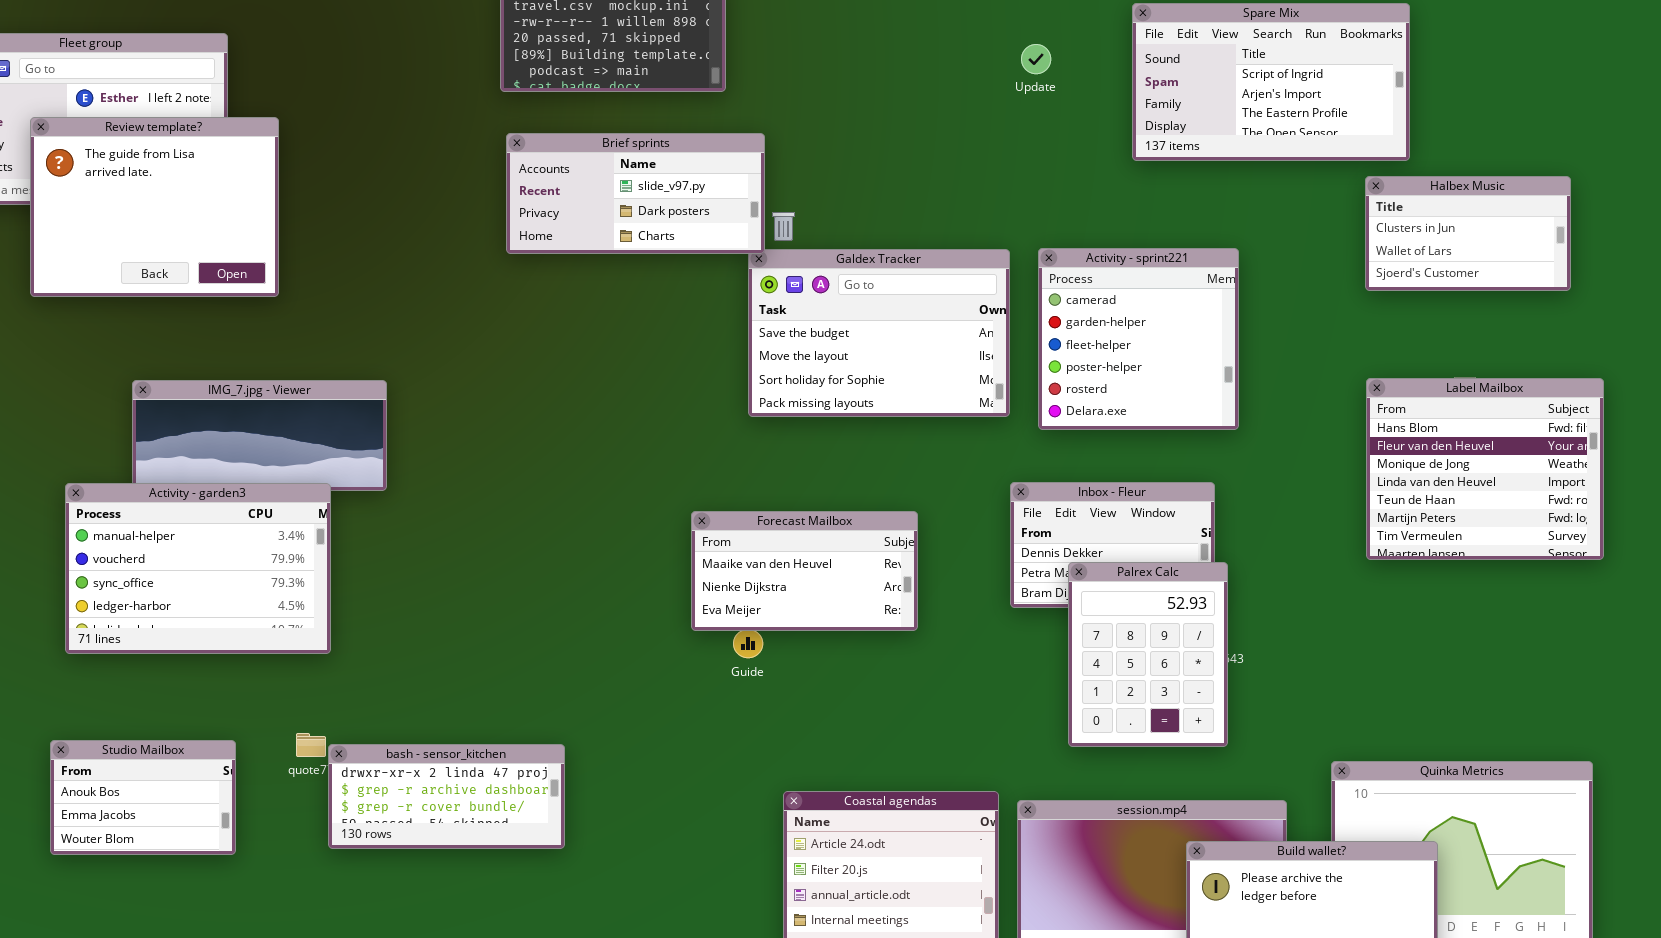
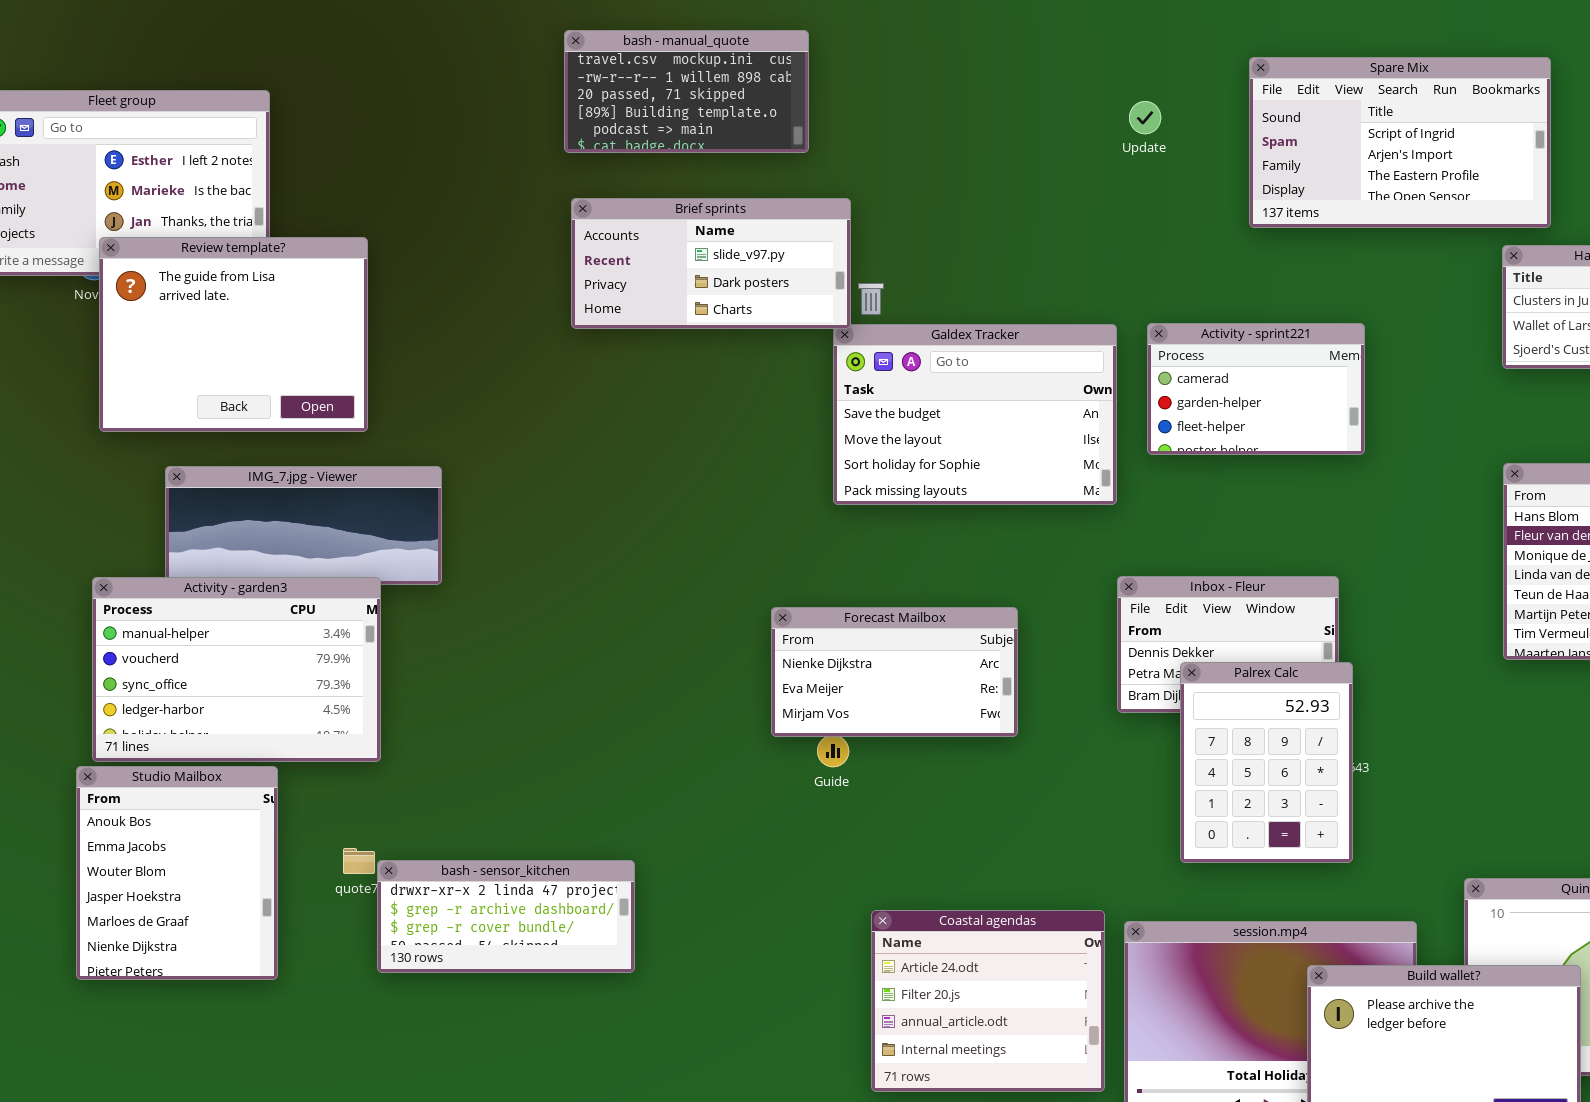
Review template?: [30,117,279,297] -> [99,237,368,432], moved
Activity - sprint221: [1038,248,1239,430] -> [1147,323,1365,455], resized
Forecast Mailbox: [691,511,918,631] -> [771,607,1018,737], scrolled down 1 row
Studio Mailbox: [50,740,236,855] -> [76,766,278,980], resized

